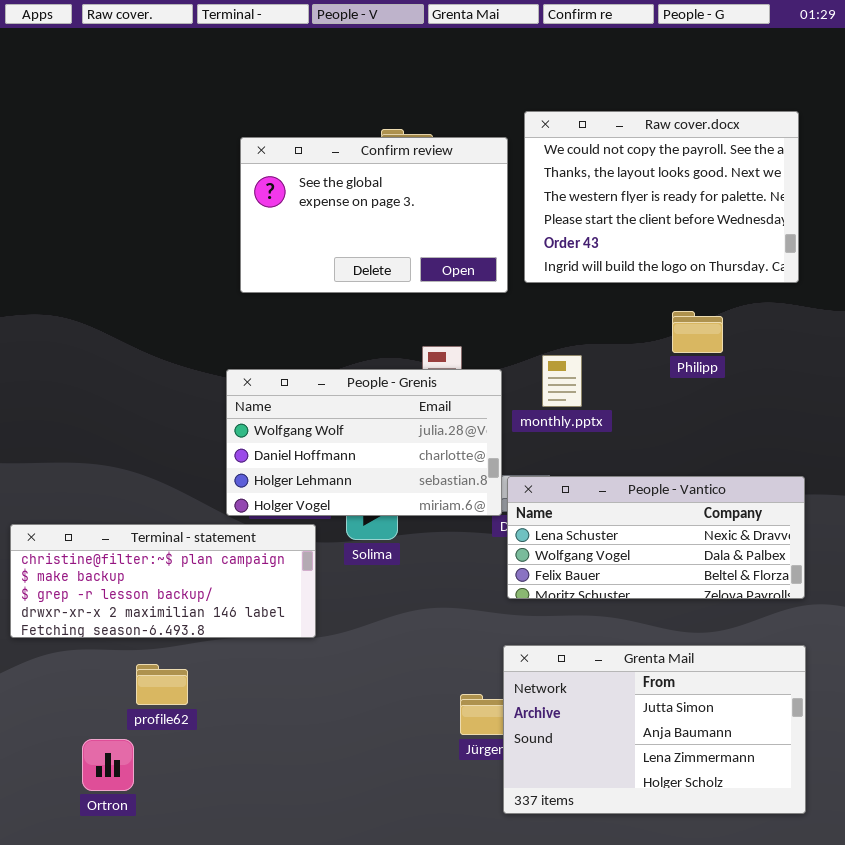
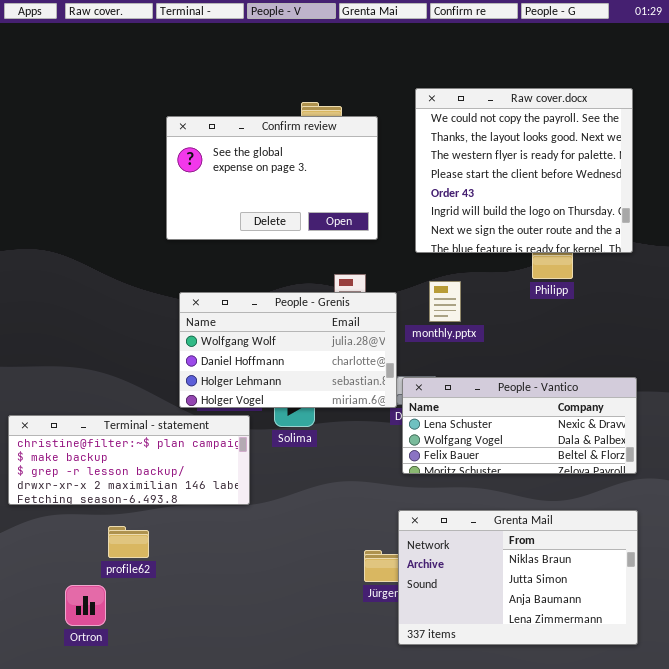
Raw cover.docx: [524,111,799,283] -> [415,88,633,253], resized
Confirm review: [240,137,508,293] -> [166,116,378,240], moved
Grenta Mail: [503,645,806,814] -> [398,510,638,645], scrolled up 1 row

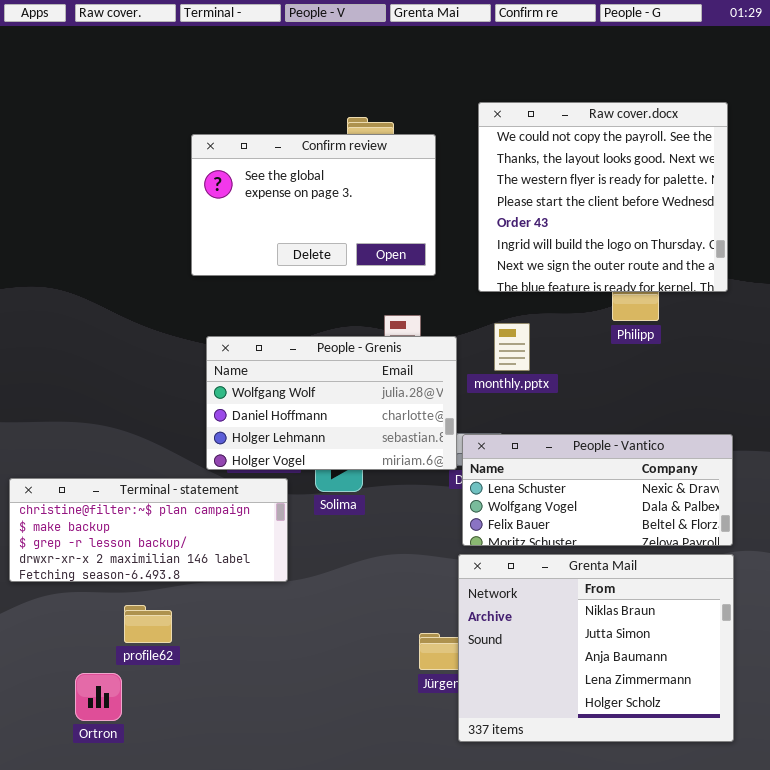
Grenta Mail: [398,510,638,645] -> [458,554,734,742], resized

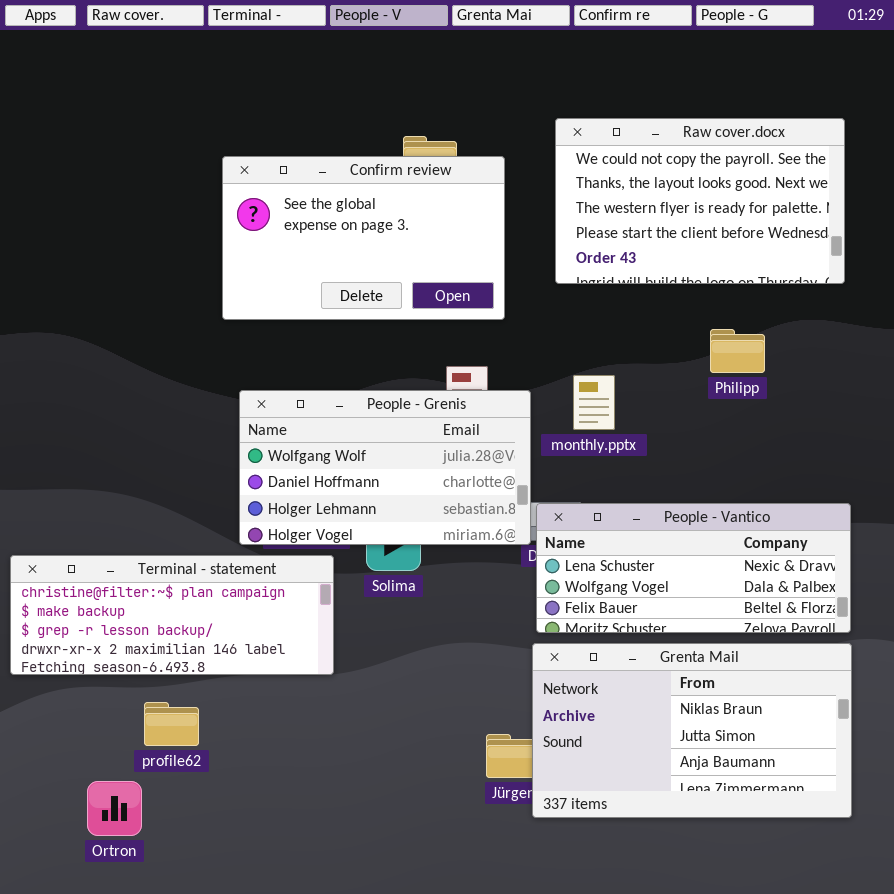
Raw cover.docx: [478,102,728,292] -> [555,118,845,284], resized
Grenta Mail: [458,554,734,742] -> [532,643,852,818], resized

